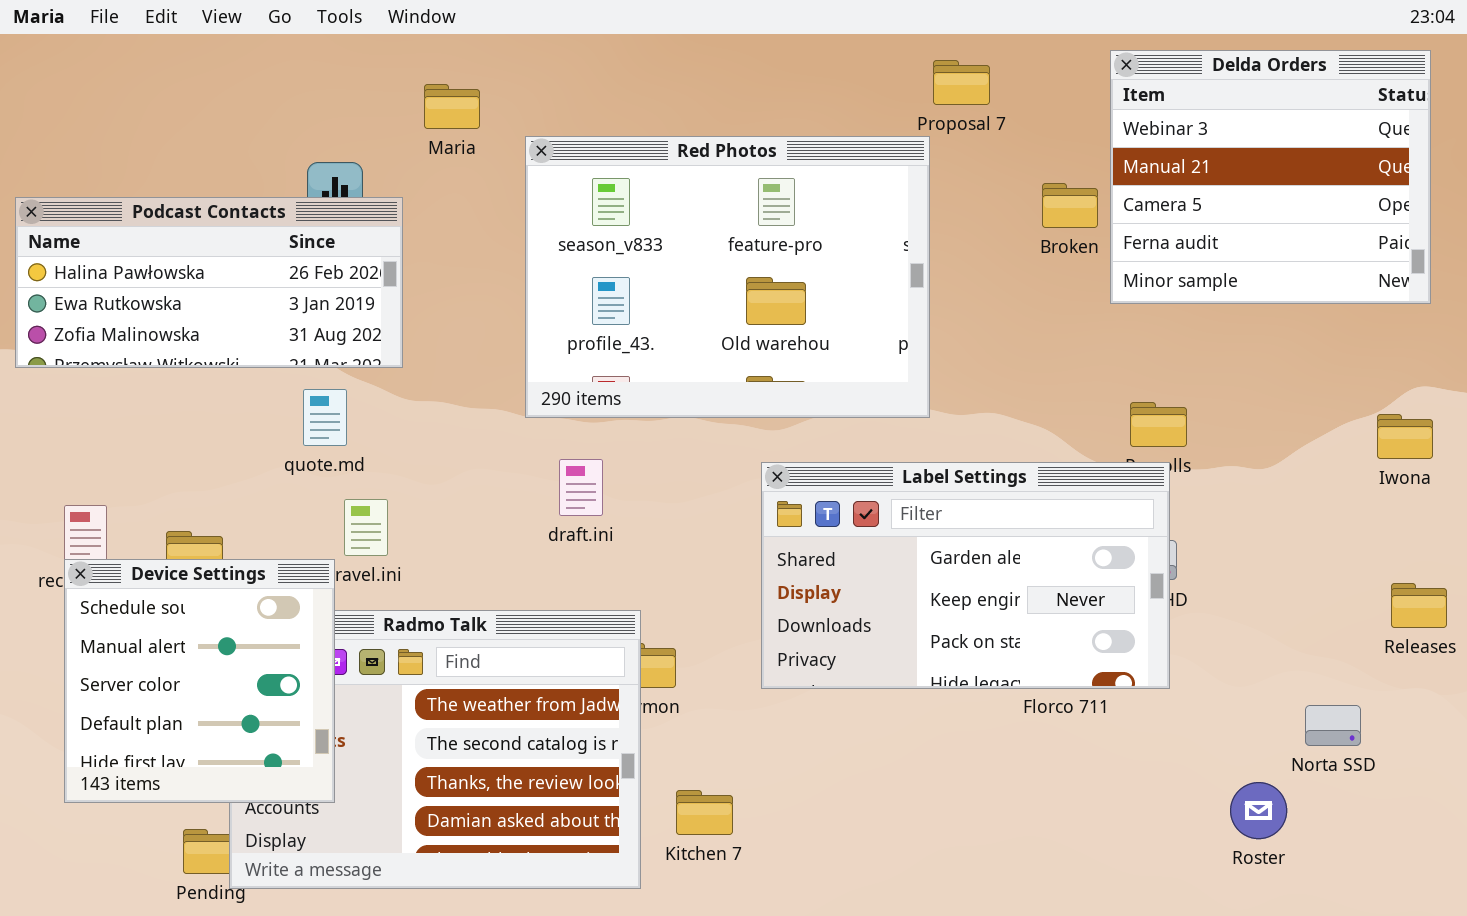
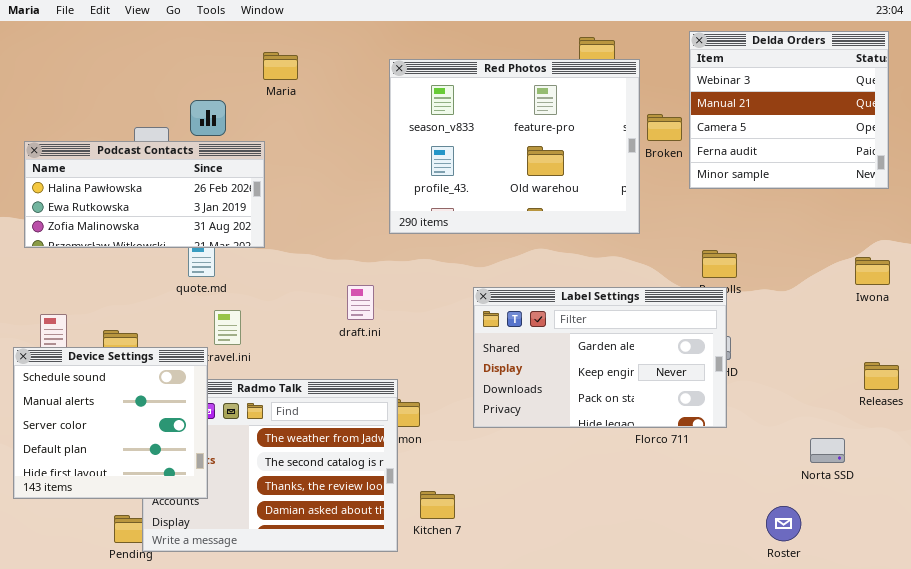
Red Photos: [525,136,930,418] -> [389,59,640,234], moved
Podcast Contacts: [15,197,403,368] -> [24,141,265,248], moved
Device Settings: [64,559,335,803] -> [13,347,208,499], resized
Roster: [1230,782,1287,839] -> [766,506,801,541], moved

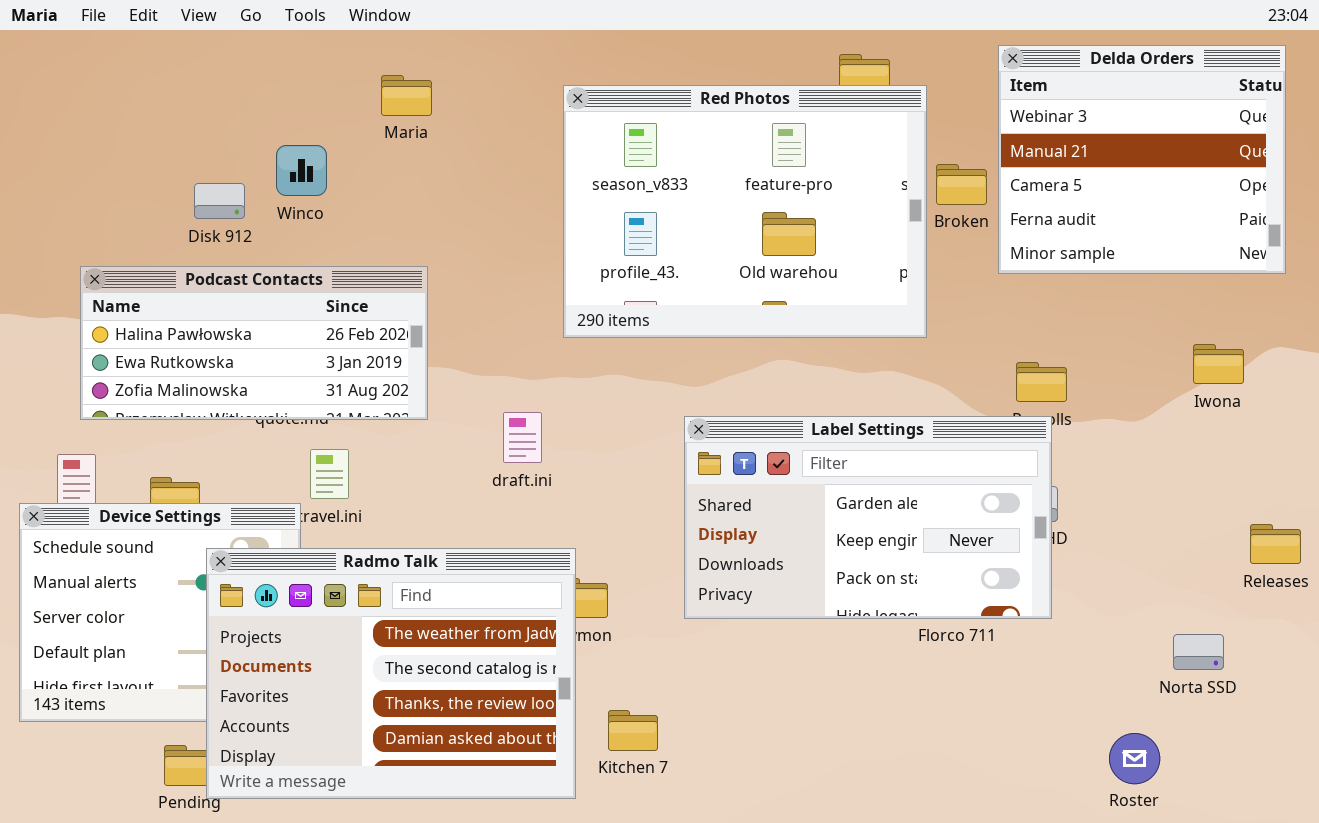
Podcast Contacts: [24,141,265,248] -> [80,266,428,420], moved
Iwona: [855,257,890,285] -> [1193,344,1244,384], moved
Radmo Talk: [142,379,398,552] -> [206,548,576,799], raised

